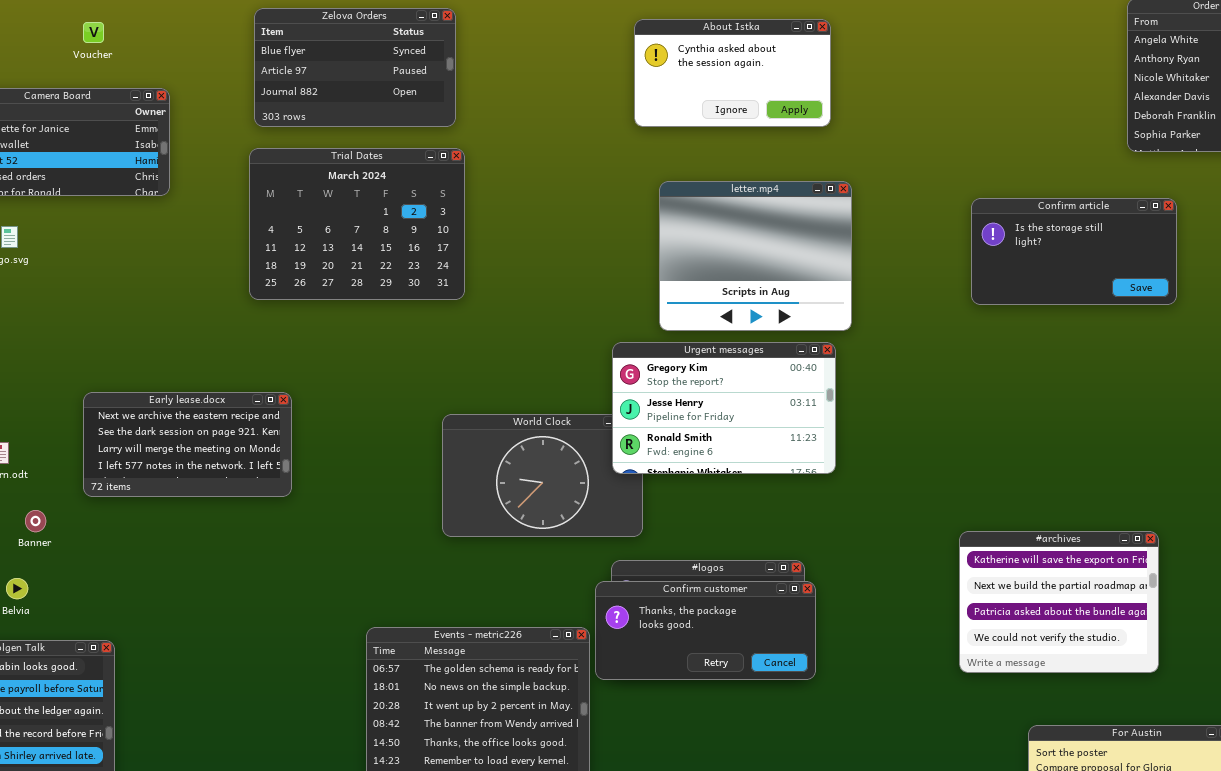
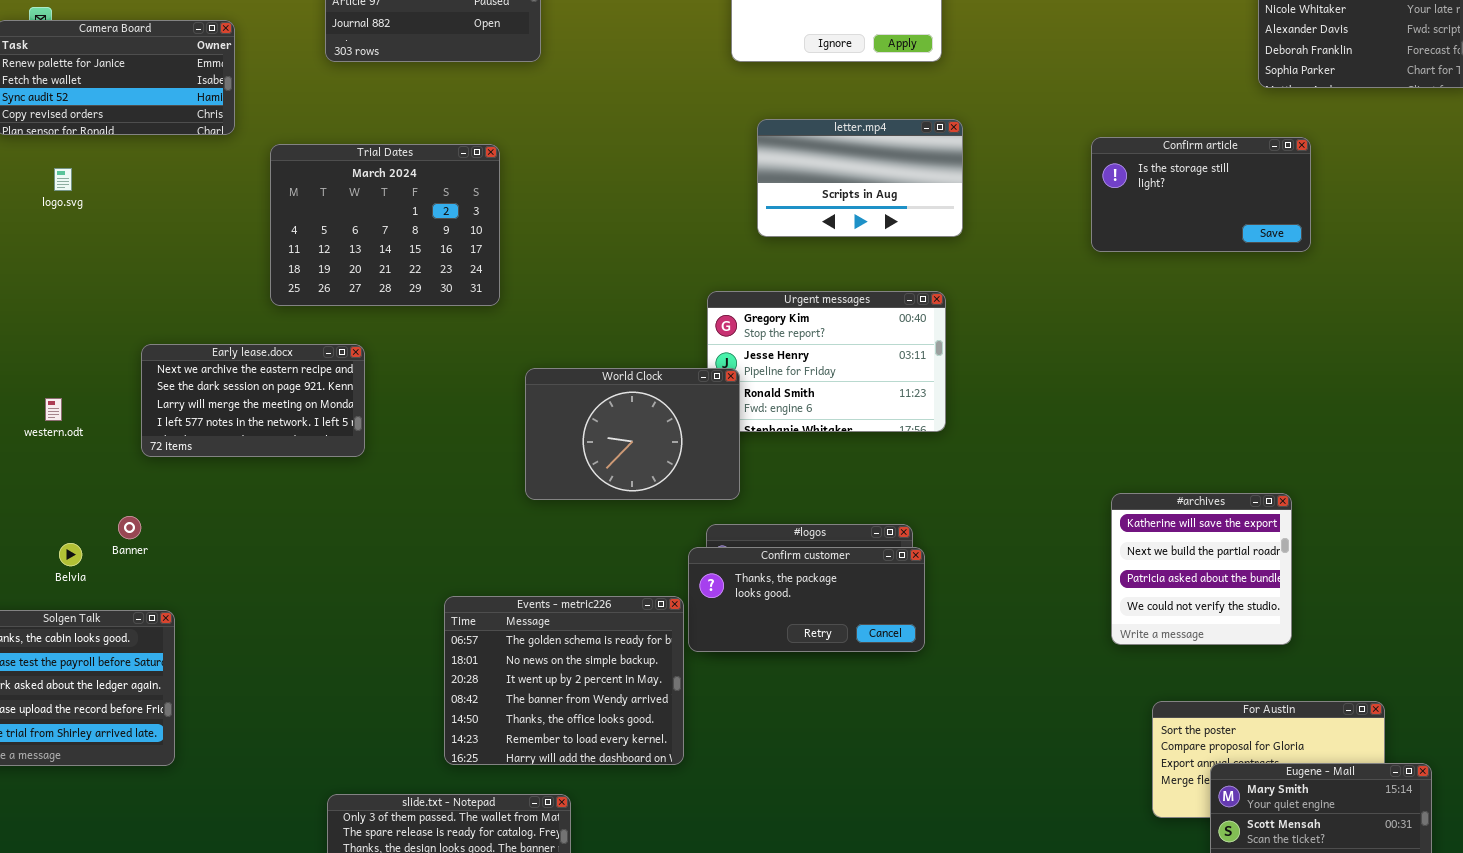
Trial Dates: [249,148,465,300] -> [270,144,500,306], moved
letter.mp4: [659,181,852,331] -> [757,119,963,237], resized
World Clock: [442,414,643,537] -> [525,368,740,500], raised
Banner: [25,510,46,532] -> [118,516,141,539], moved
#archives: [959,531,1159,673] -> [1111,493,1292,645], resized

